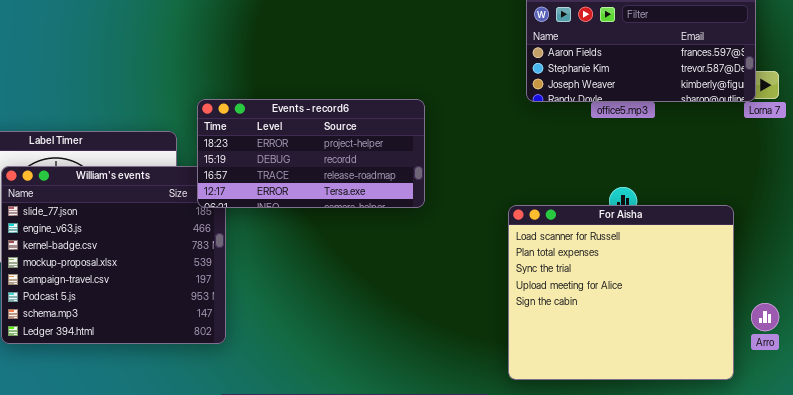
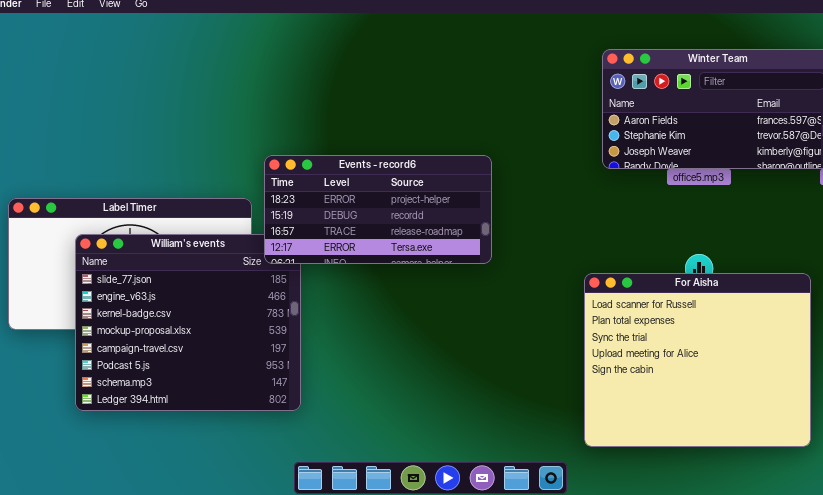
Events - record6: [197,99,425,208] -> [264,155,492,264], moved

